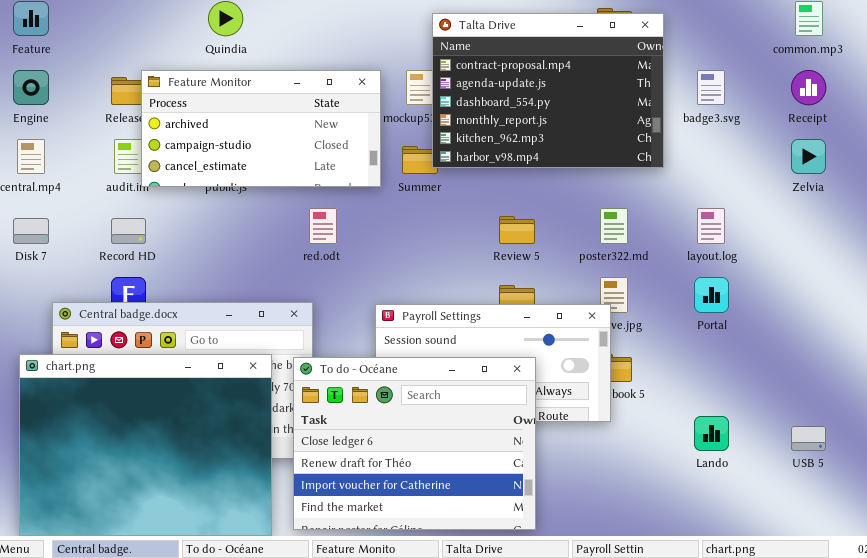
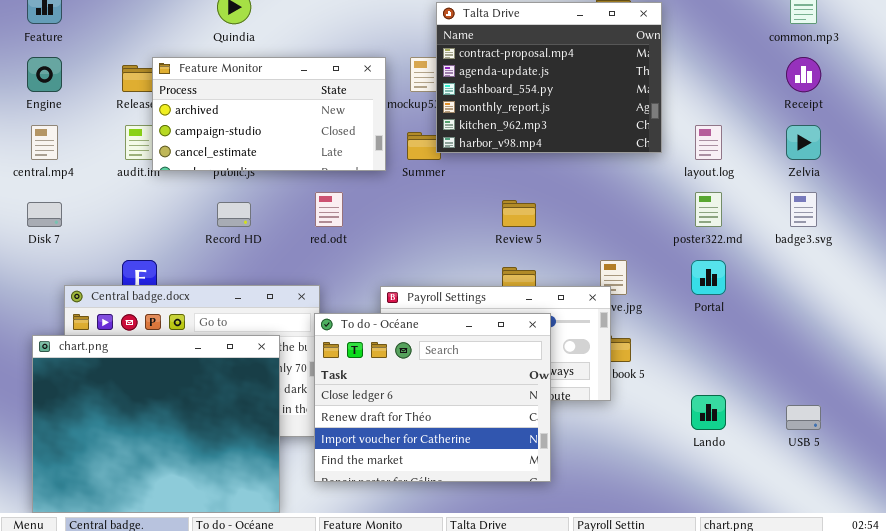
badge3.svg: [697,70,725,105] -> [790,192,817,227], moved
poster322.md: [600,208,628,244] -> [695,192,722,227], moved
layout.log: [697,208,725,244] -> [695,125,722,160], moved
Record HD: [111,218,146,244] -> [217,202,251,227], moved
To do - Océane: [293,357,536,530] -> [314,313,551,482], moved

